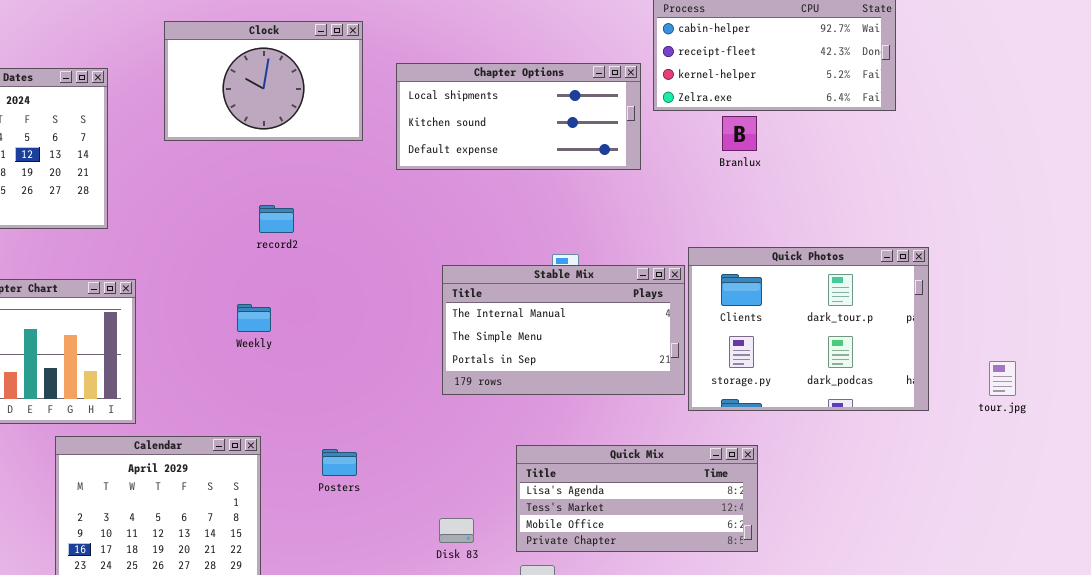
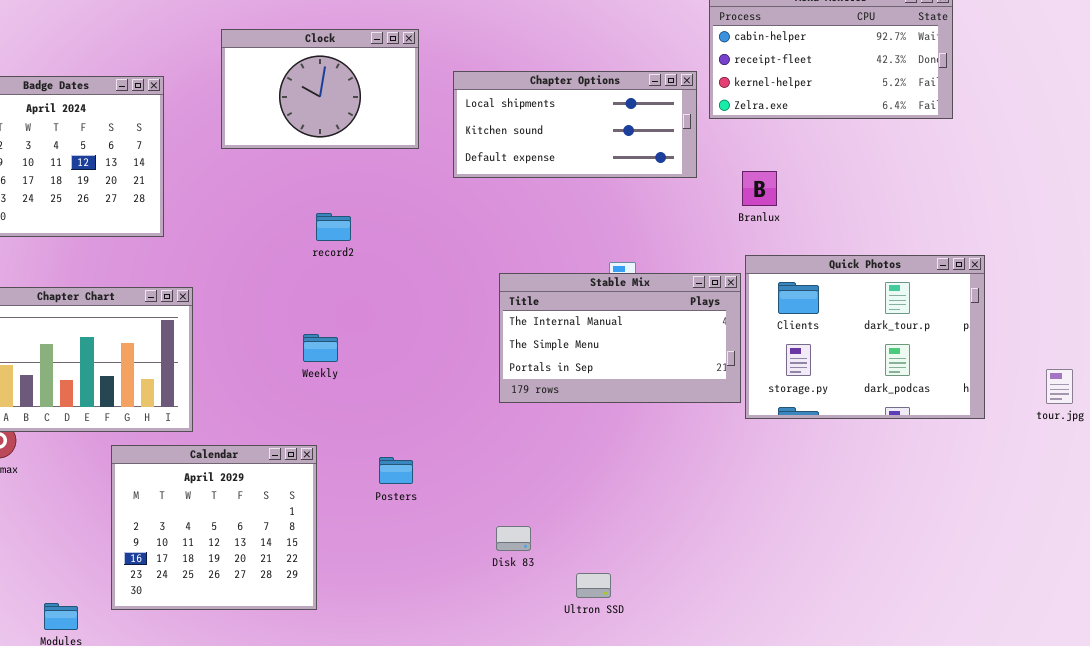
Branlux: [722,116,757,151] -> [742,171,777,206], moved
Weekly: [237,304,271,332] -> [303,334,338,362], moved
Quick Mix: [516,445,758,552] -> none, closed

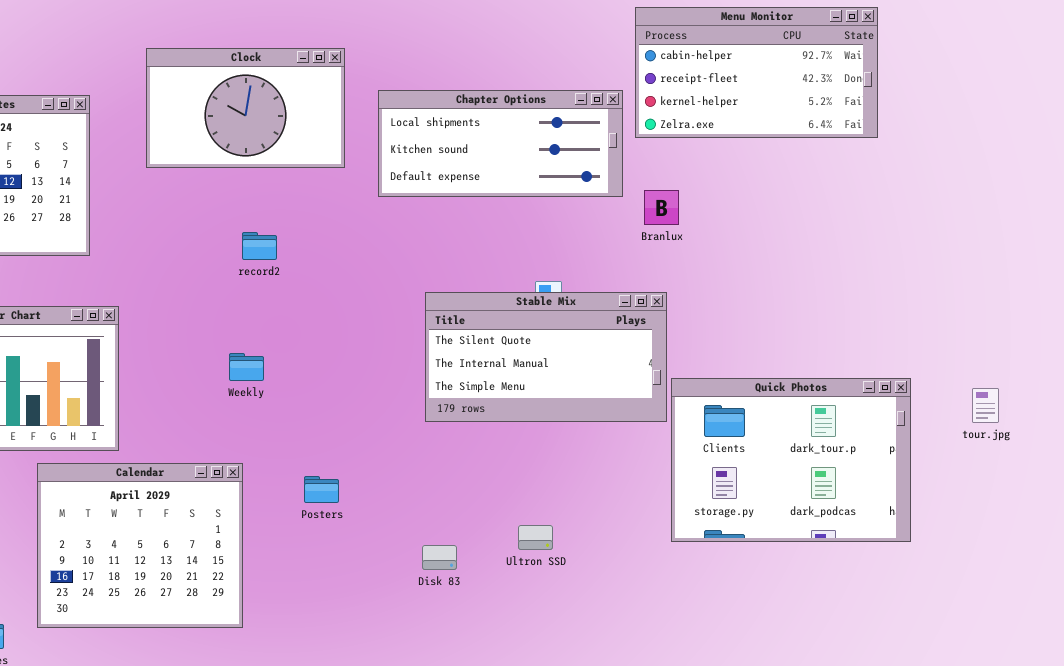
Branlux: [742,171,777,206] -> [644,190,679,225], moved
Quick Photos: [745,255,985,419] -> [671,378,911,542], moved
Stable Mix: [499,273,741,403] -> [425,292,667,422], scrolled up 1 row
Ultron SSD: [576,573,611,598] -> [518,525,553,550], moved

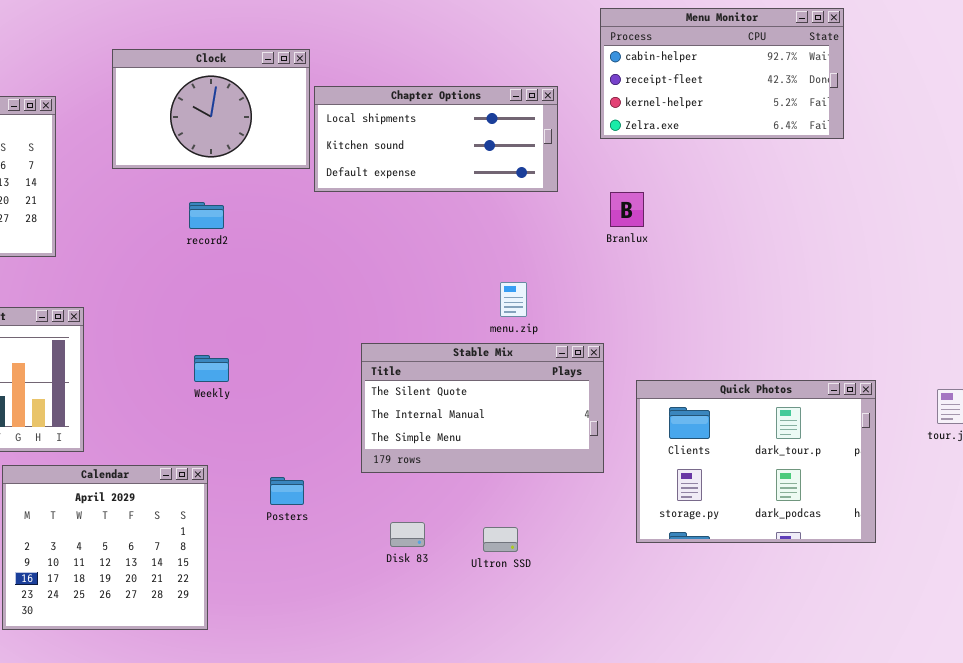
Chapter Options: [378,90,623,197] -> [314,86,558,192], moved
record2: [242,232,277,260] -> [189,202,224,229], moved
Stable Mix: [425,292,667,422] -> [361,343,604,473], moved
Disk 83: [422,545,457,570] -> [390,522,425,547], moved

